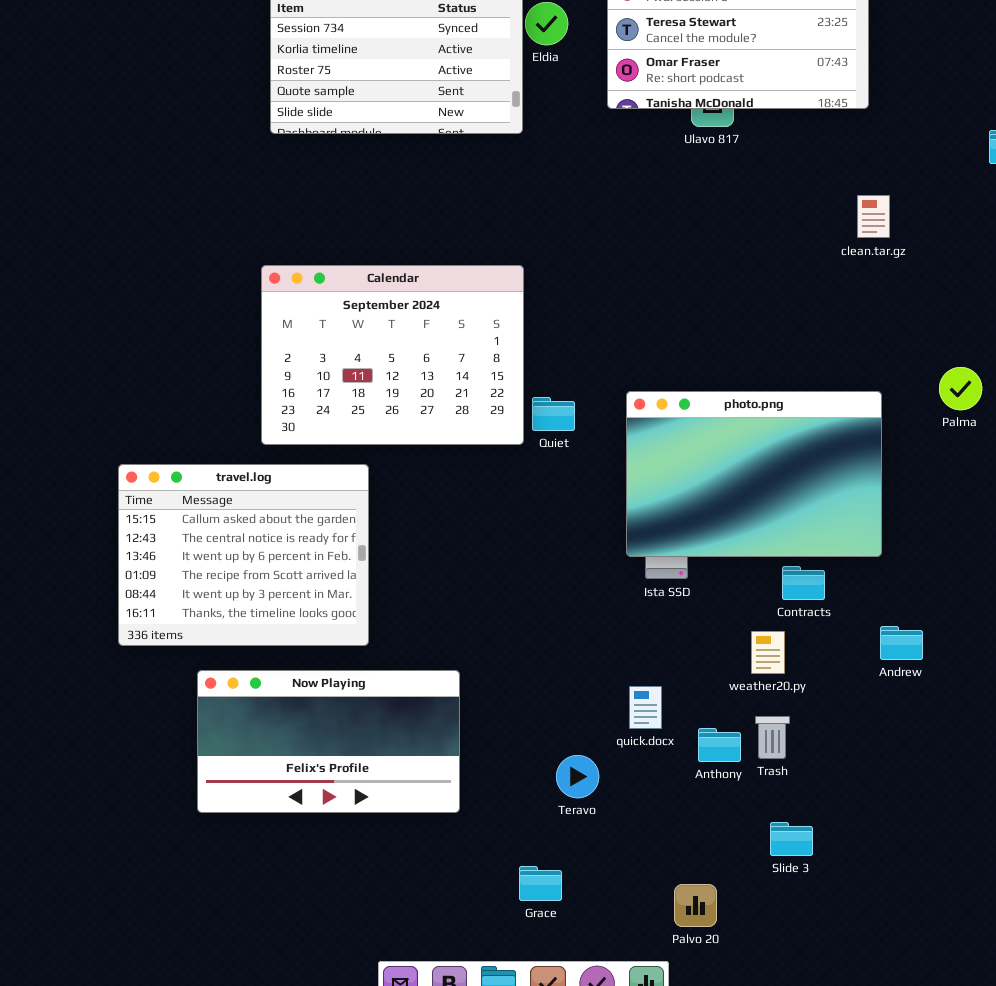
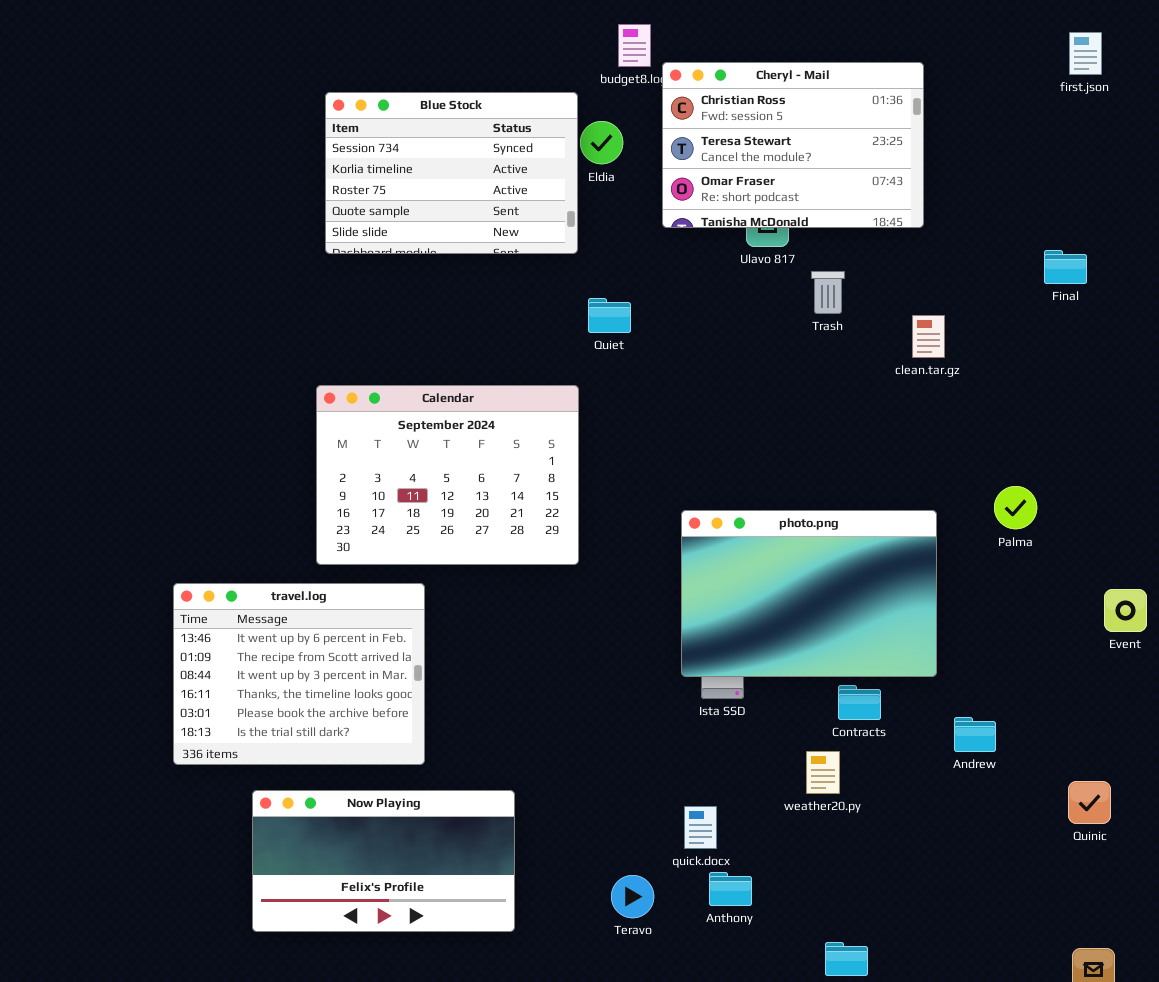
Quiet: [532,397,575,431] -> [588,298,631,333], moved
travel.log: [118,464,369,646] -> [173,583,425,765], scrolled down 2 rows
Andrew: [880,626,923,660] -> [954,717,996,752], moved
Trash: [755,716,790,759] -> [811,271,845,314], moved
Anthony: [698,728,741,762] -> [709,872,752,906], moved

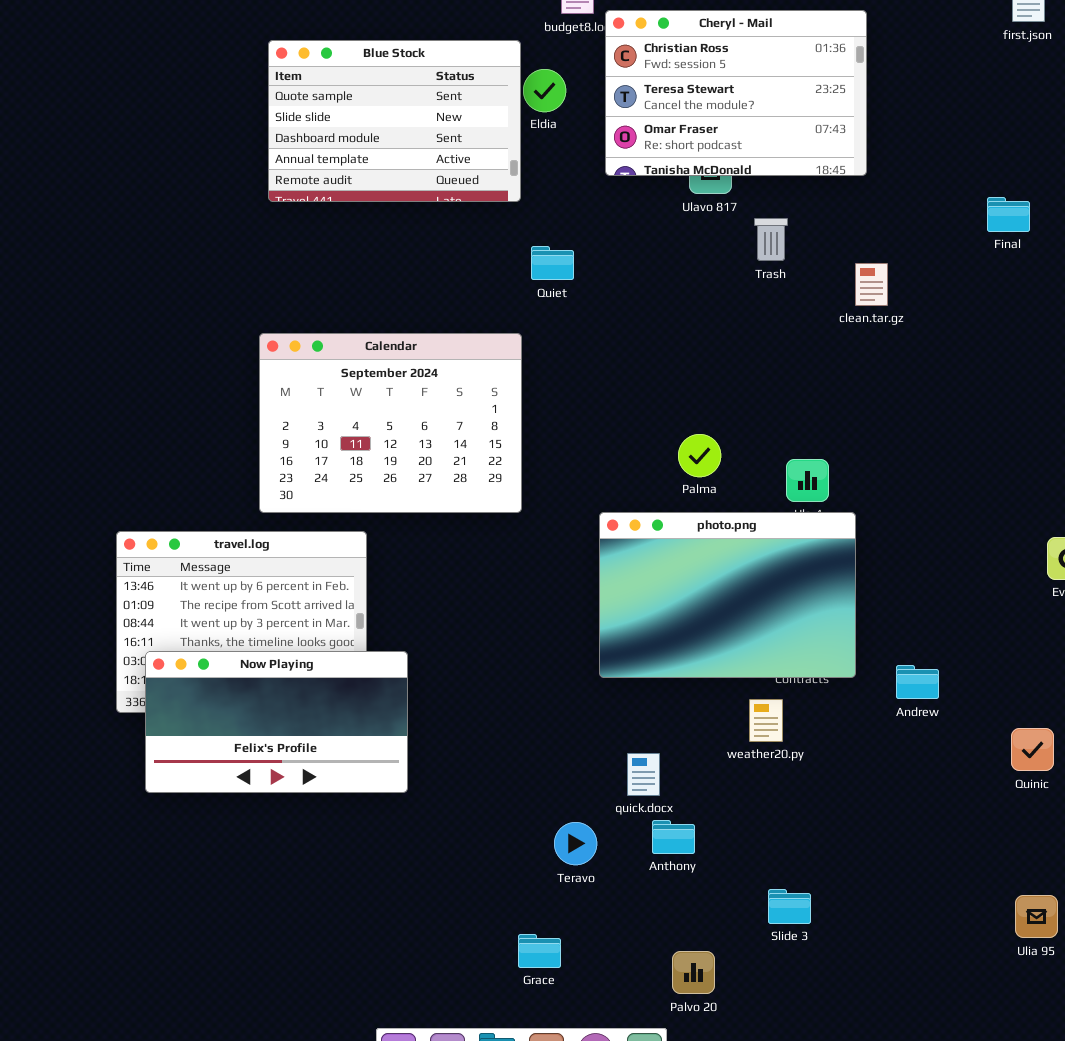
Blue Stock: [325,92,578,254] -> [268,40,521,202], scrolled down 3 rows
Palma: [994,486,1037,529] -> [678,434,721,477], moved
photo.png: [681,510,937,677] -> [599,512,856,678], moved
Now Playing: [252,790,515,932] -> [145,651,408,793], moved

